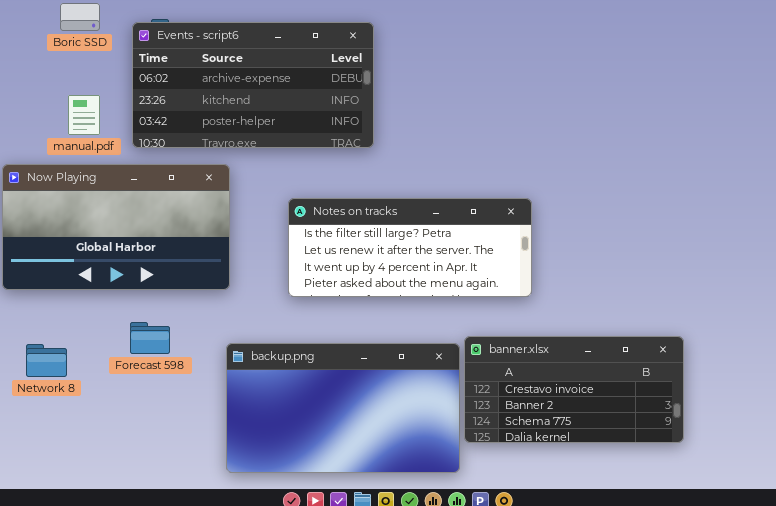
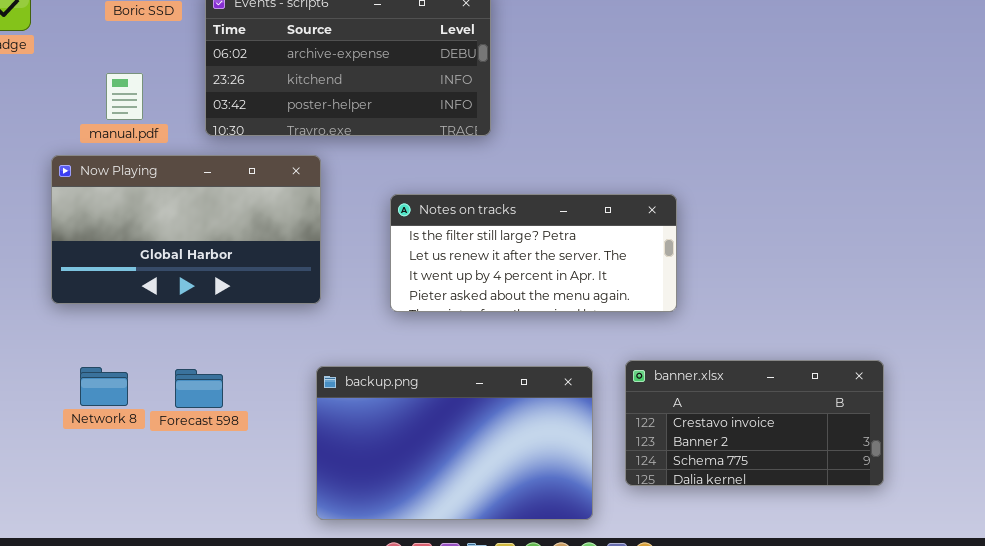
manual.pdf: [68,95,100,135] -> [106,73,143,120], moved
Forecast 598: [130,322,170,354] -> [175,369,223,408], moved
banner.xlsx: [464,336,684,443] -> [625,360,884,486], moved

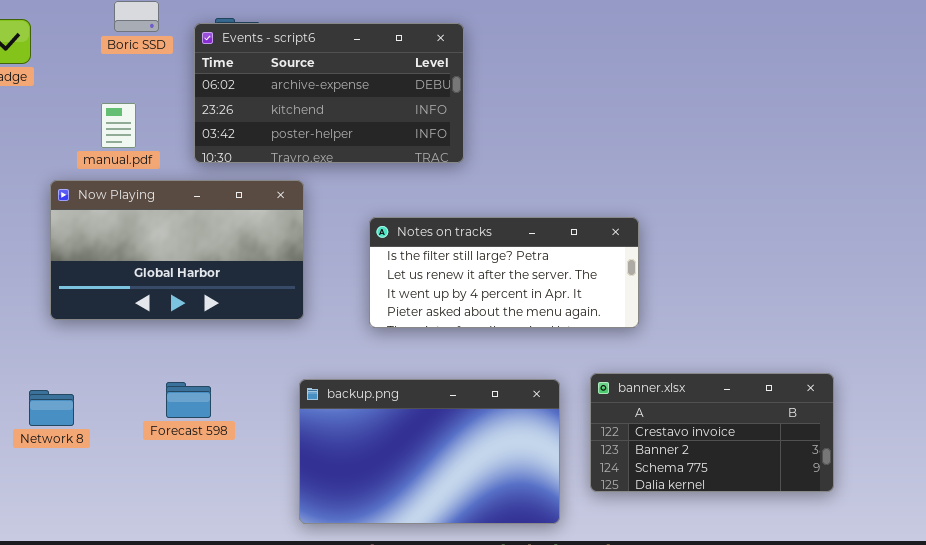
Network 8: [80,367,128,406] -> [29,390,74,426], moved

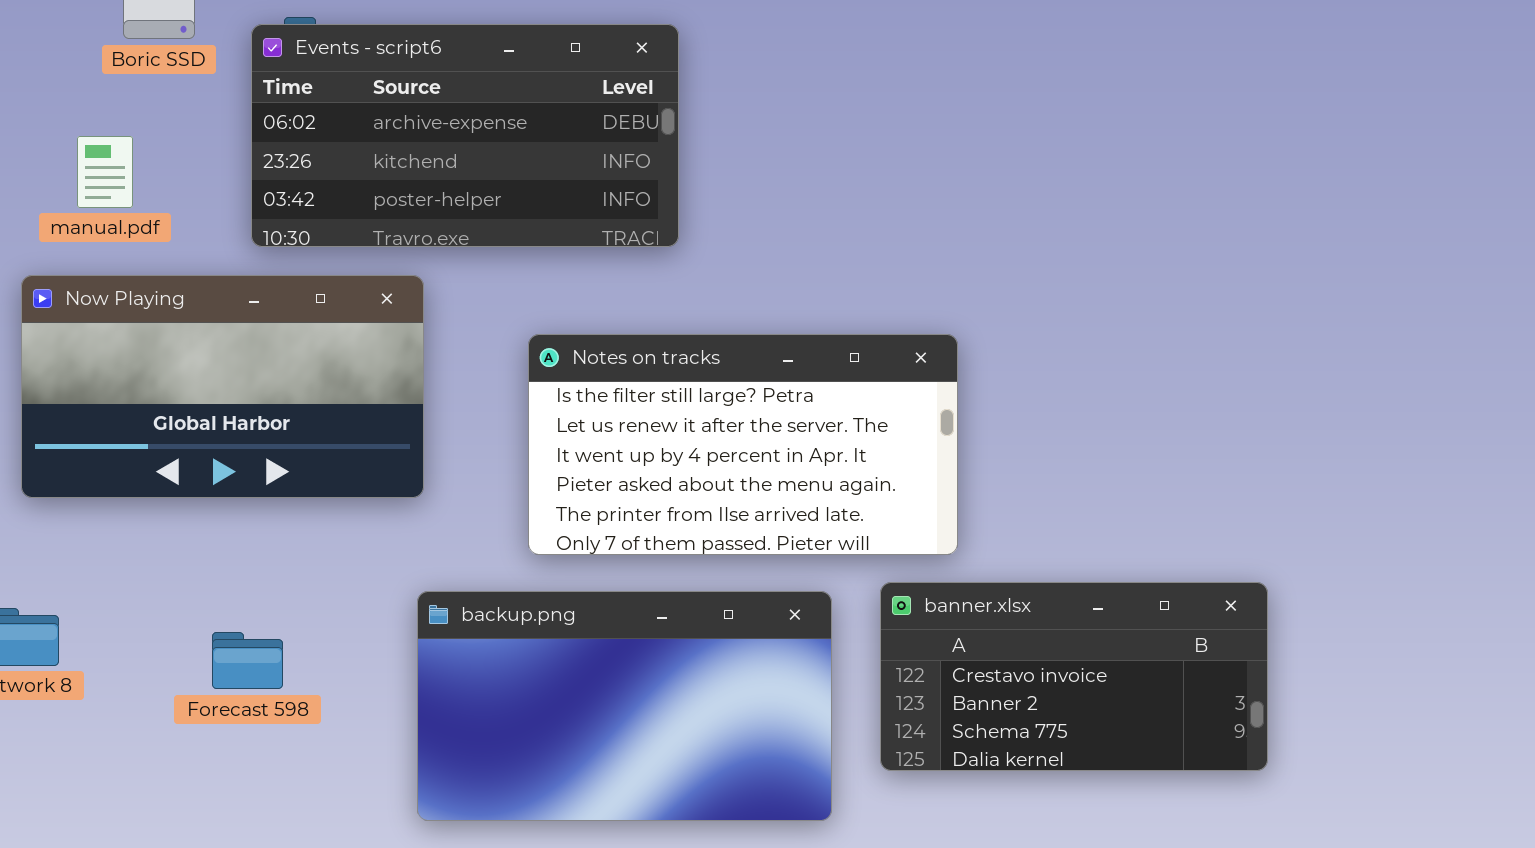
manual.pdf: [101,103,136,148] -> [77,136,133,208], moved
Notes on tracks: [369,217,639,328] -> [528,334,958,555], resized
Forecast 598: [166,382,211,418] -> [212,632,283,689], moved

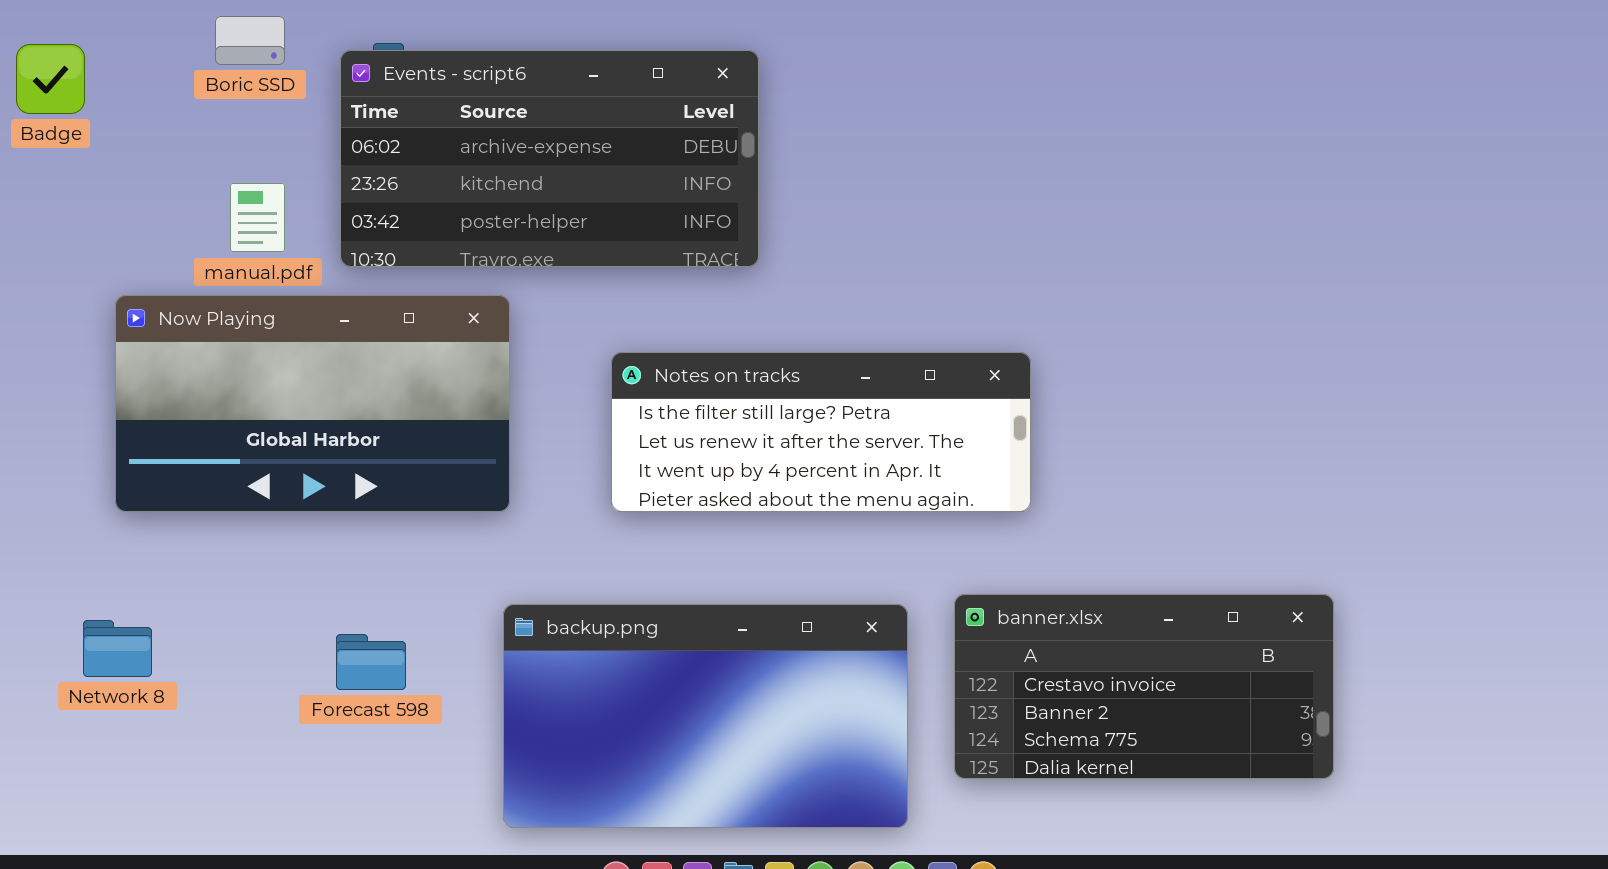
manual.pdf: [77,136,133,208] -> [230,183,285,252], moved
Notes on tracks: [528,334,958,555] -> [611,352,1031,512], resized
Forecast 598: [212,632,283,689] -> [336,634,406,690], moved

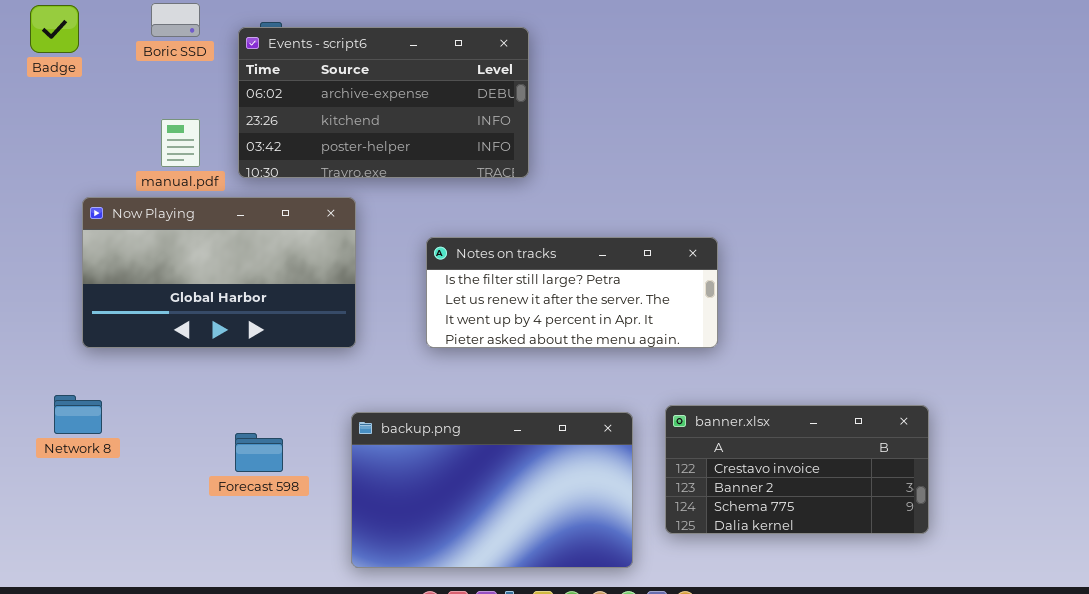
Badge: [16,44,85,114] -> [30,5,79,53], moved
Network 8: [83,620,152,677] -> [54,395,102,434], moved

